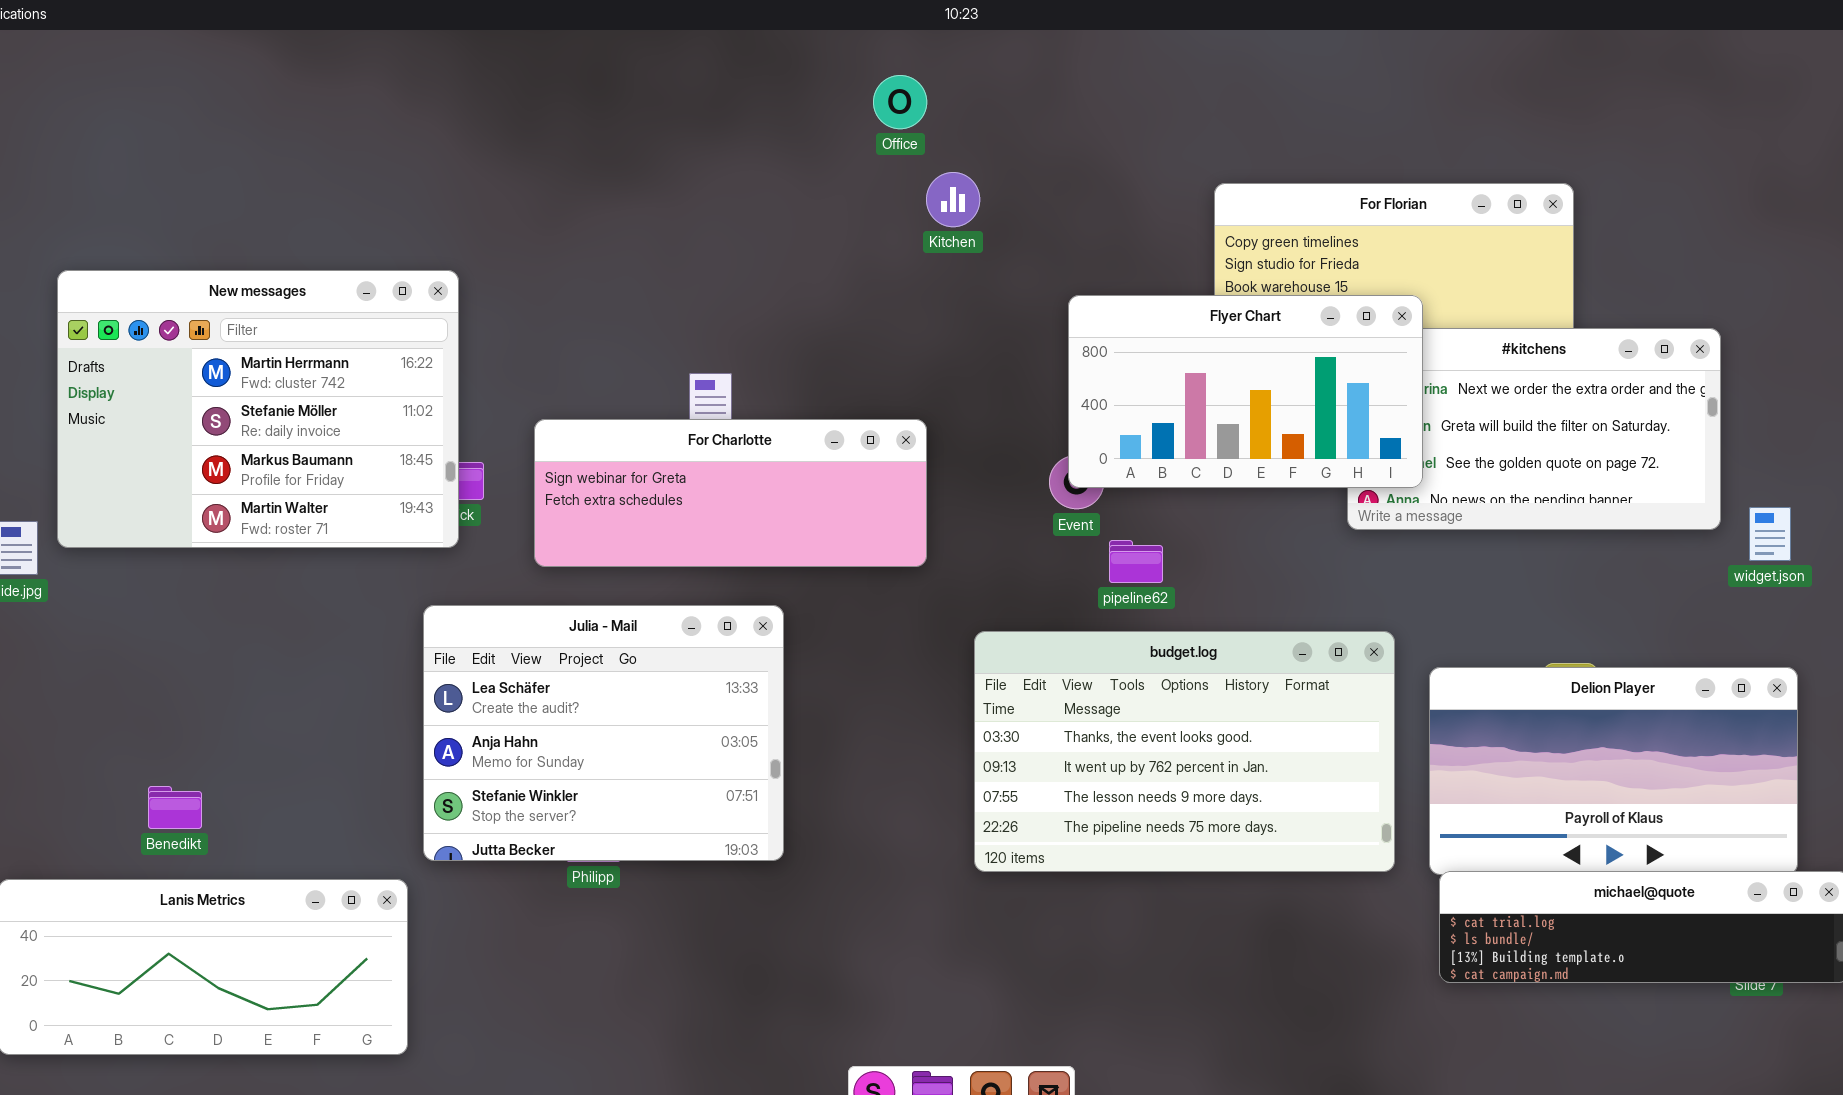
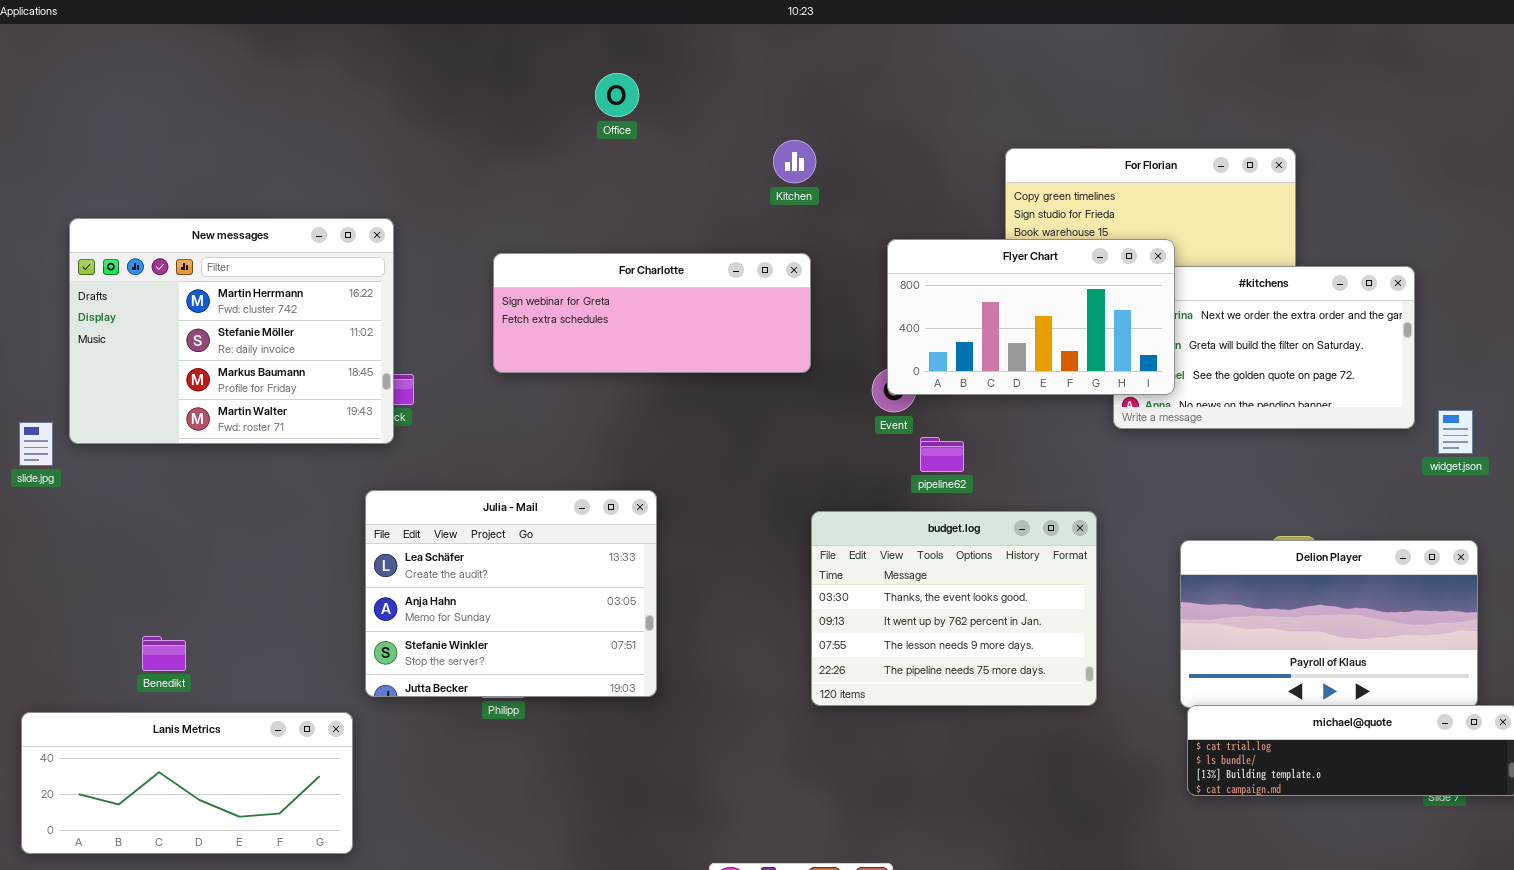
Office: [873,75,927,129] -> [595,73,639,117], moved
For Charlotte: [534,419,927,567] -> [493,253,811,373], moved
budget.log: [974,631,1395,872] -> [811,511,1097,706], resized

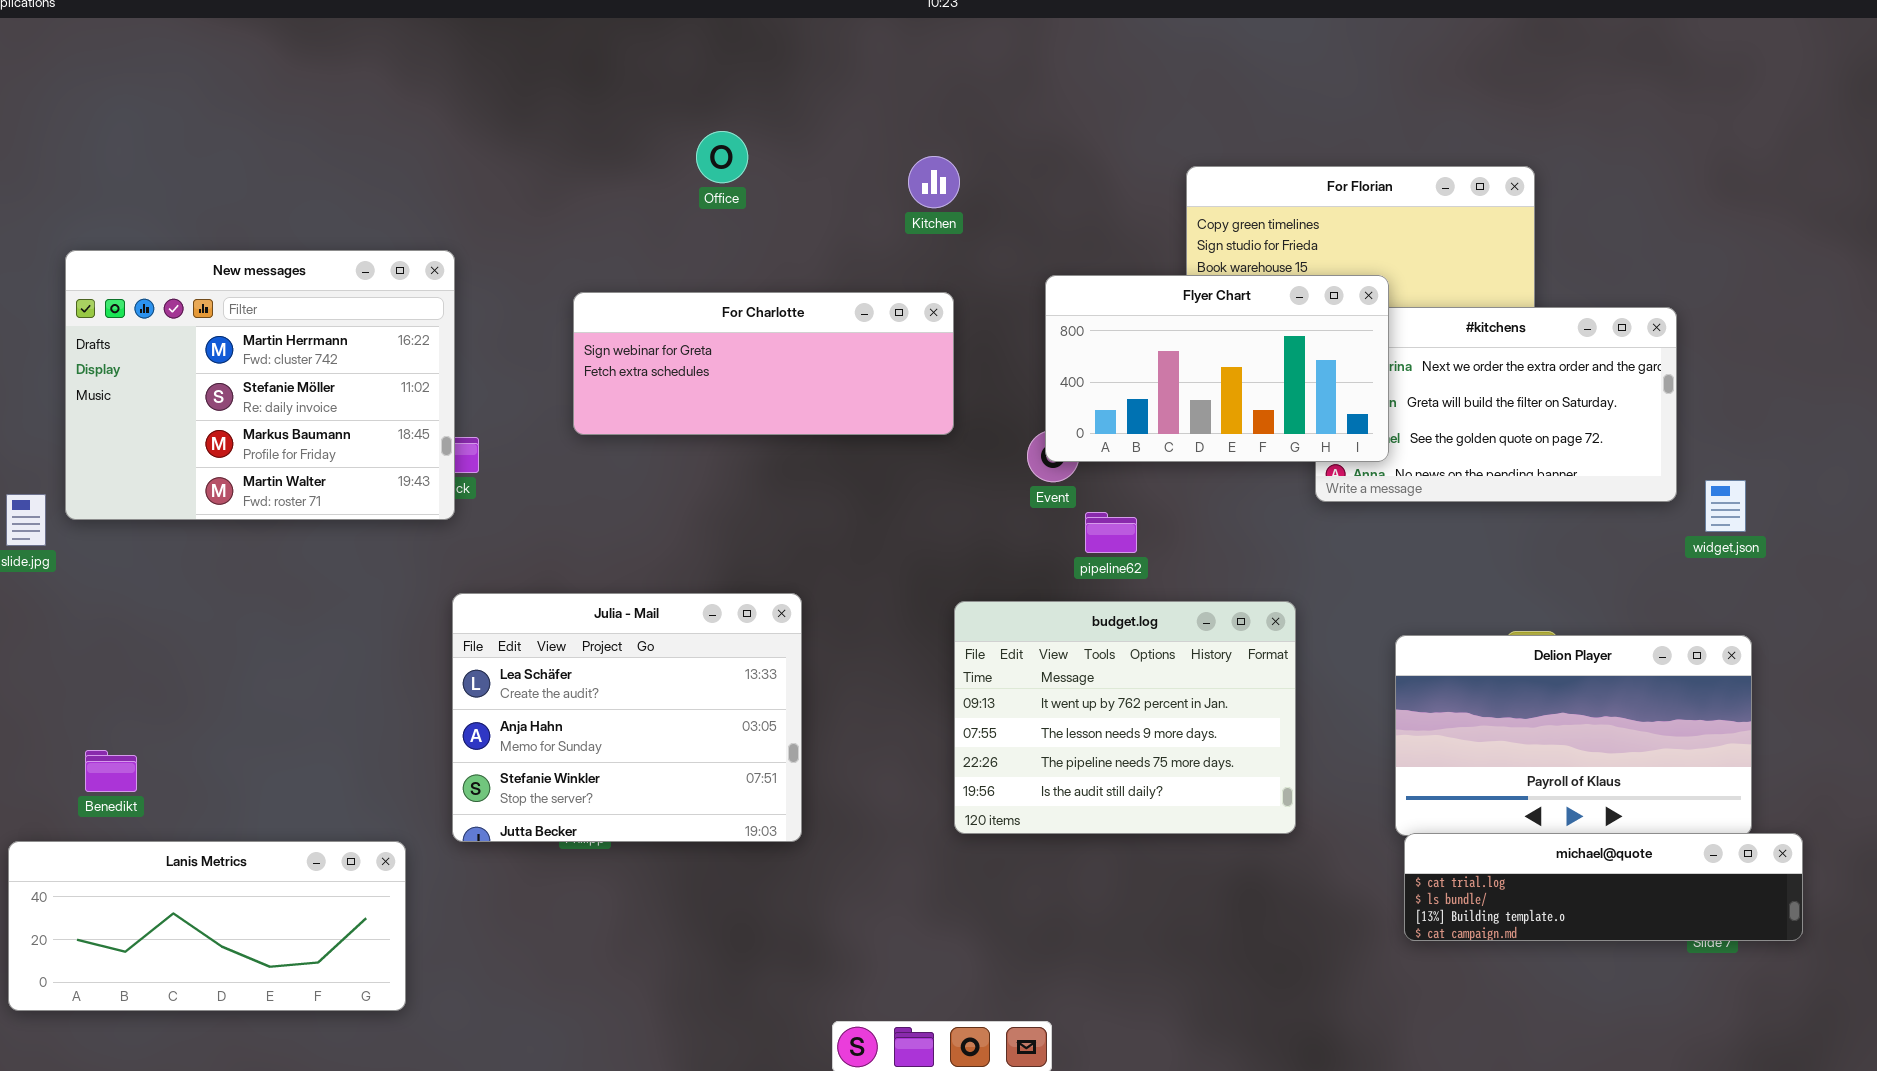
Office: [595,73,639,117] -> [696,131,748,183], moved
Julia - Mail: [365,490,657,697] -> [452,593,802,842], moved
budget.log: [811,511,1097,706] -> [954,601,1296,834], scrolled down 1 row
Benedikt: [142,636,186,671] -> [85,750,137,792], moved

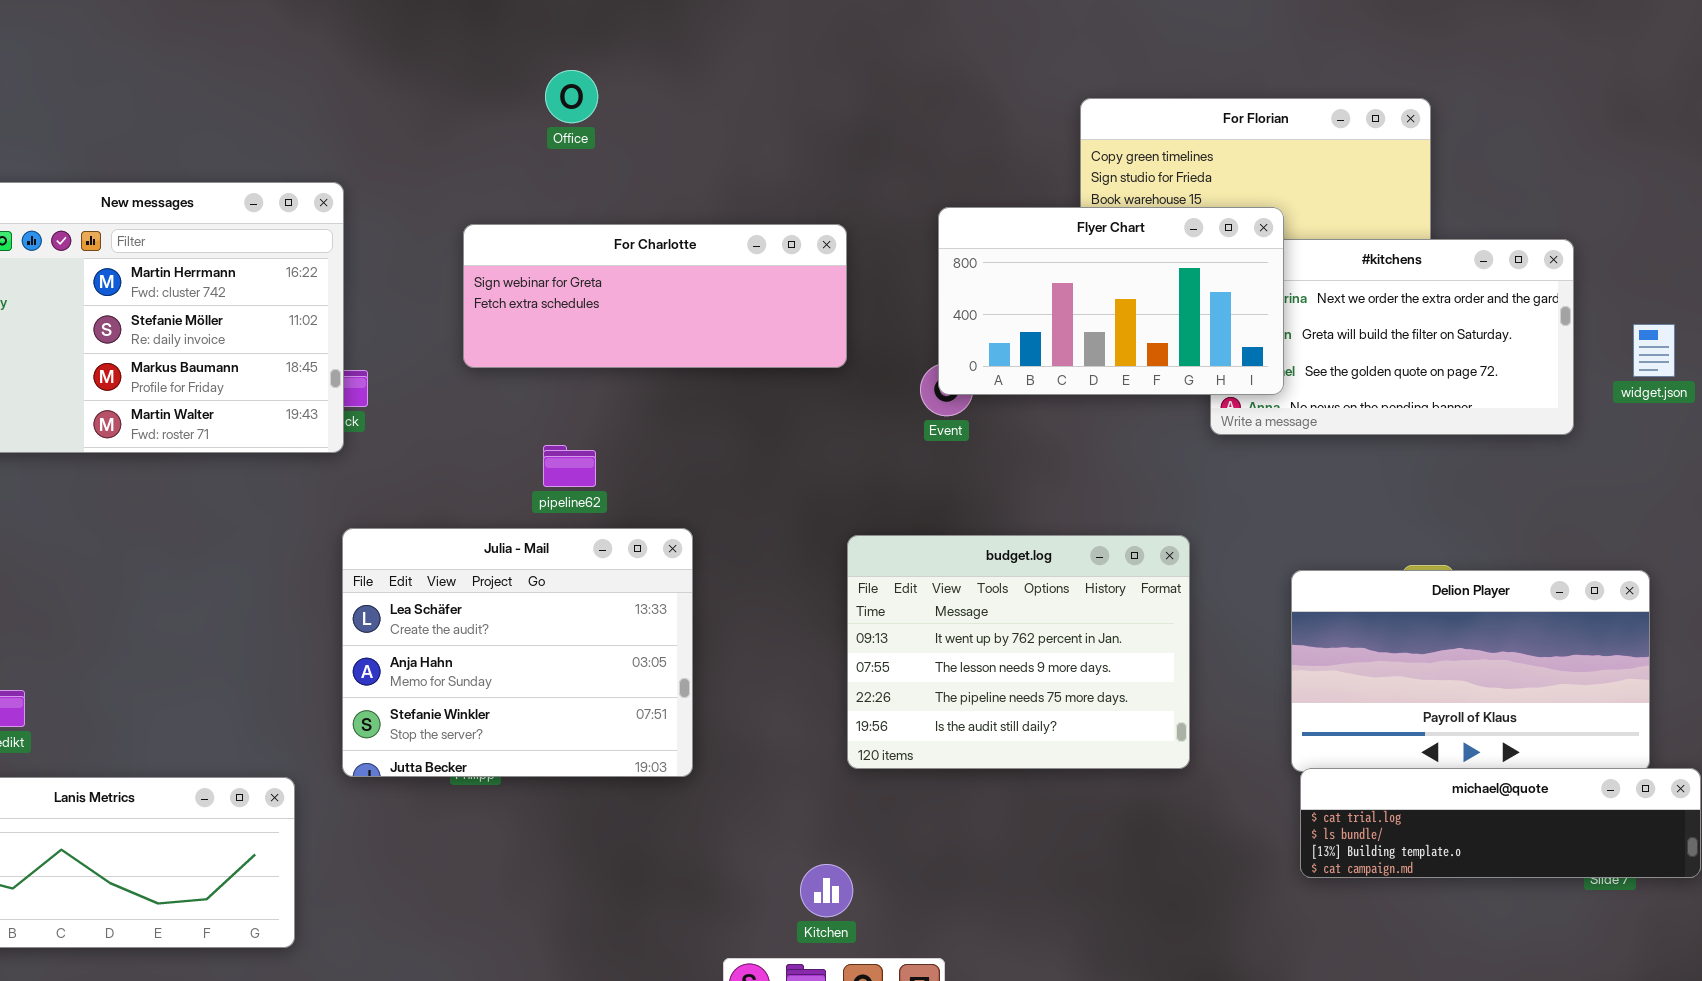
Office: [696,131,748,183] -> [545,70,598,123], moved
Kitchen: [908,156,960,208] -> [800,864,853,917], moved
widget.json: [1705,480,1746,532] -> [1633,324,1675,377], moved
pipeline62: [1085,512,1137,553] -> [543,445,596,487], moved

